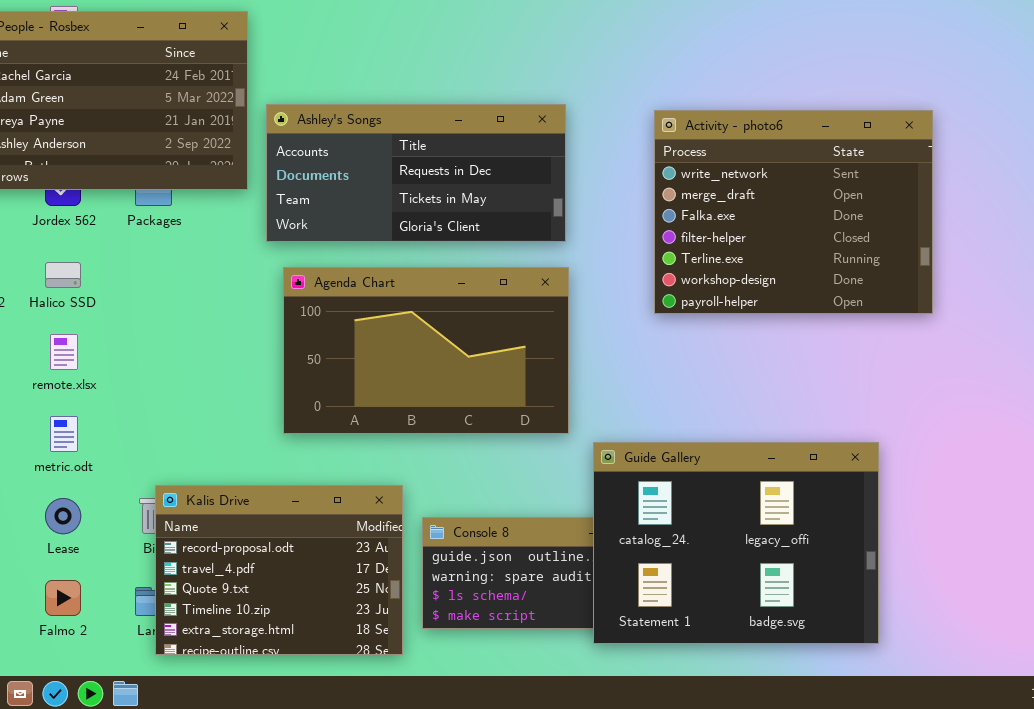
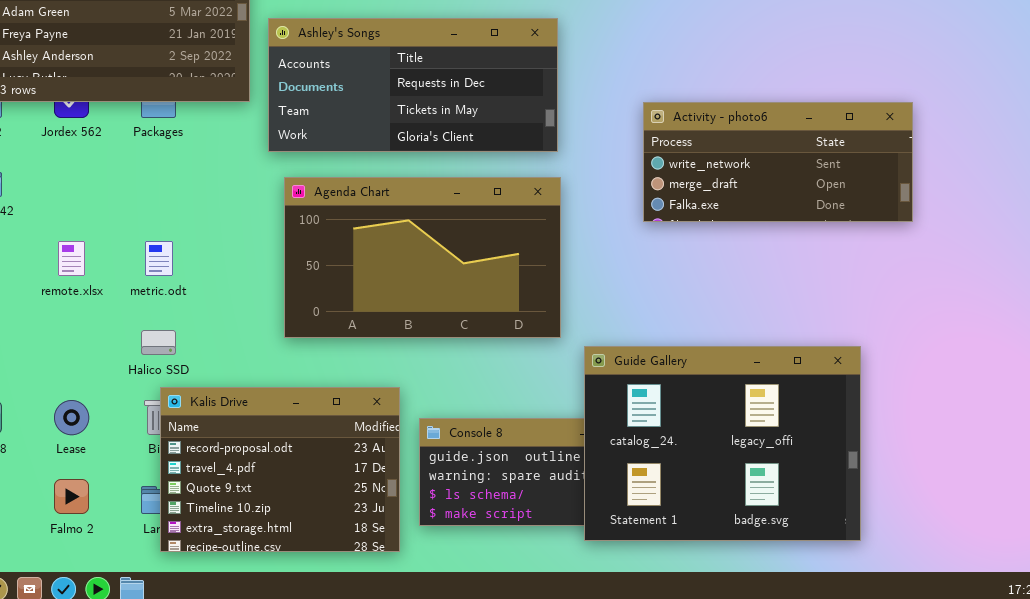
Activity - photo6: [654,110,933,314] -> [643,102,913,222], resized
Halico SSD: [45,262,81,288] -> [141,330,176,355], moved
metric.odt: [50,416,78,452] -> [145,241,173,276], moved

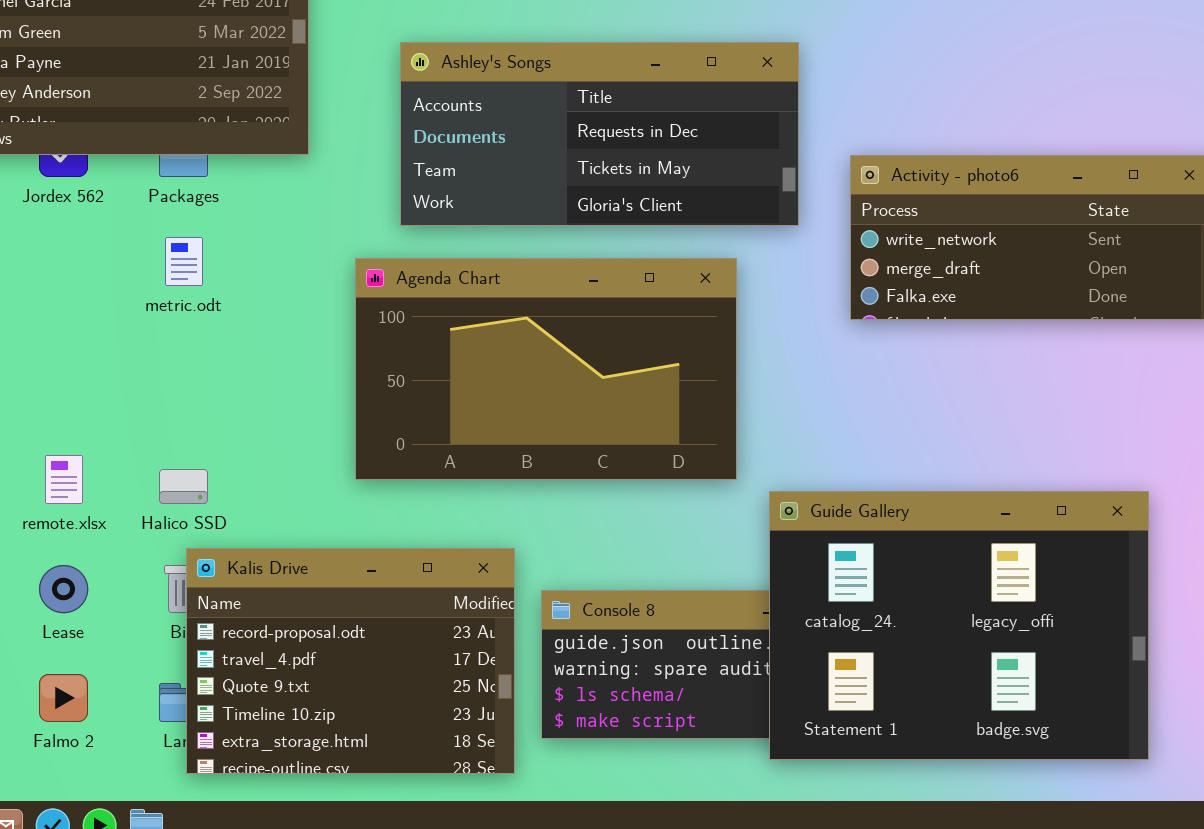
Ashley's Songs: [268,18,558,152] -> [400,42,799,226], moved
remote.xlsx: [58,241,85,276] -> [45,455,83,504], moved
metric.odt: [145,241,173,276] -> [165,237,203,286], moved

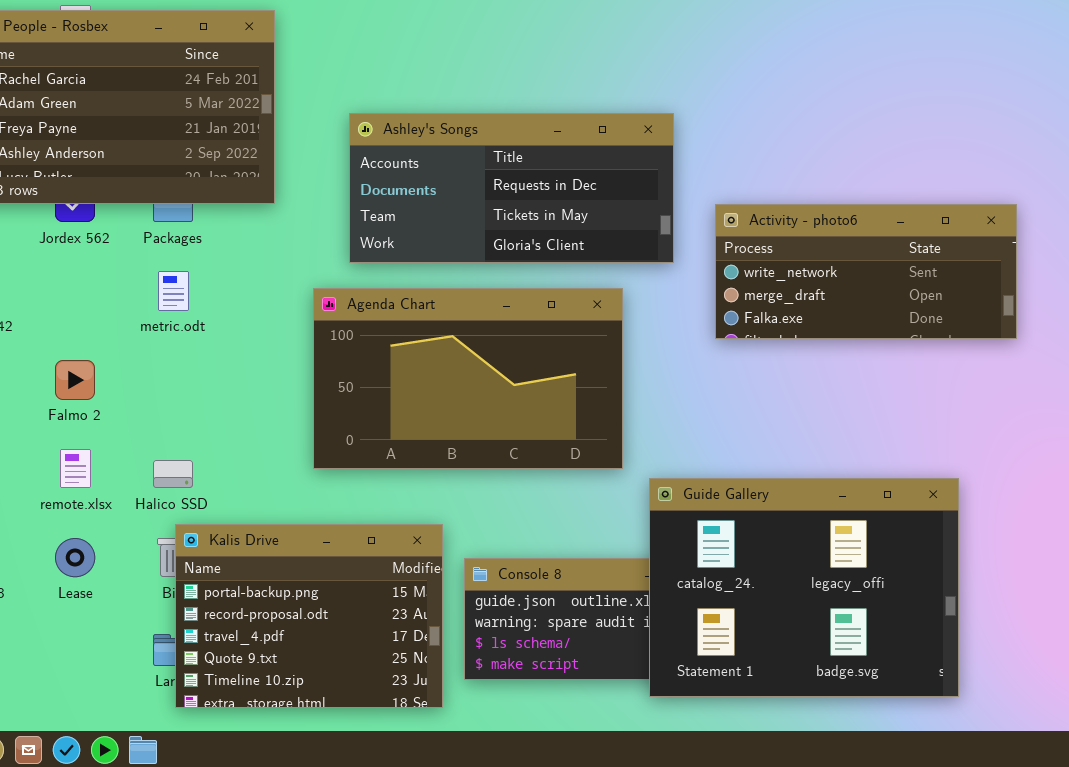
Kalis Drive: [186,548,515,774] -> [175,524,443,708], scrolled up 1 row
Falmo 2: [39,674,88,722] -> [55,360,95,400], moved

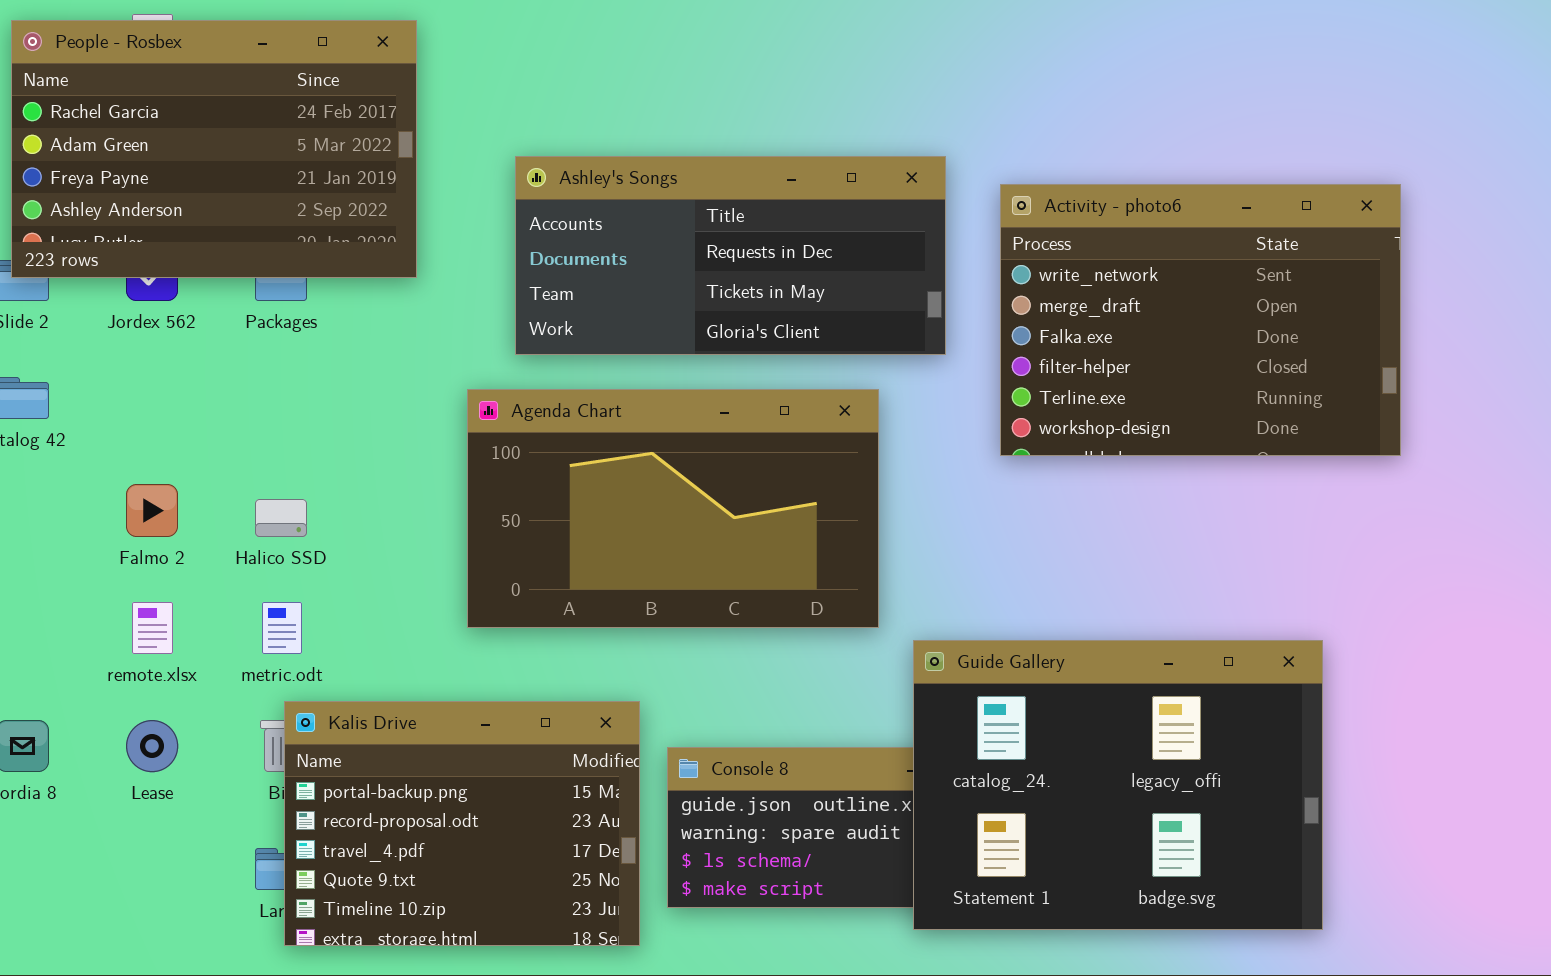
Activity - photo6: [715,204,1017,339] -> [1000,184,1401,456], resized
metric.odt: [158,271,189,311] -> [262,602,302,654], moved
Halico SSD: [153,460,193,488] -> [255,499,307,537], moved

